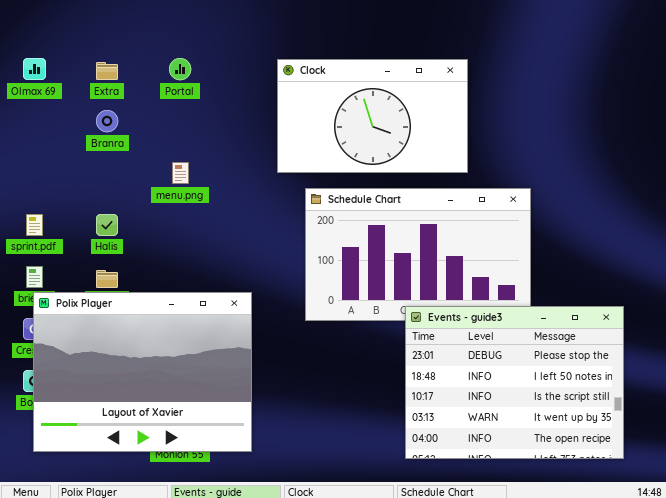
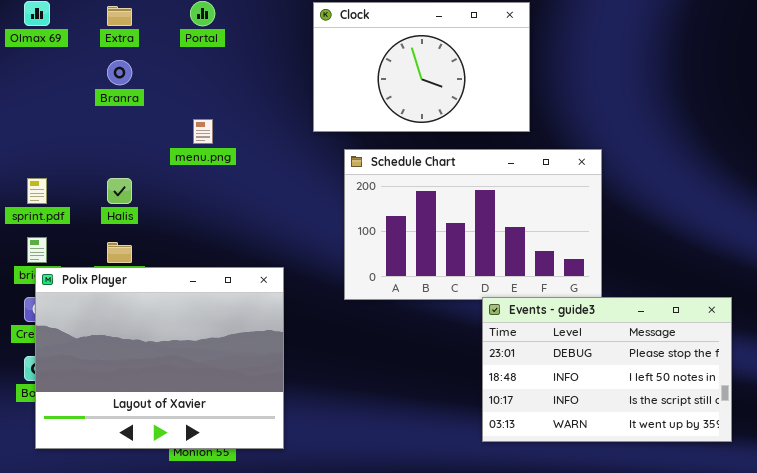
Events - guide3: [405,306,624,459] -> [482,297,732,442], moved, resized

